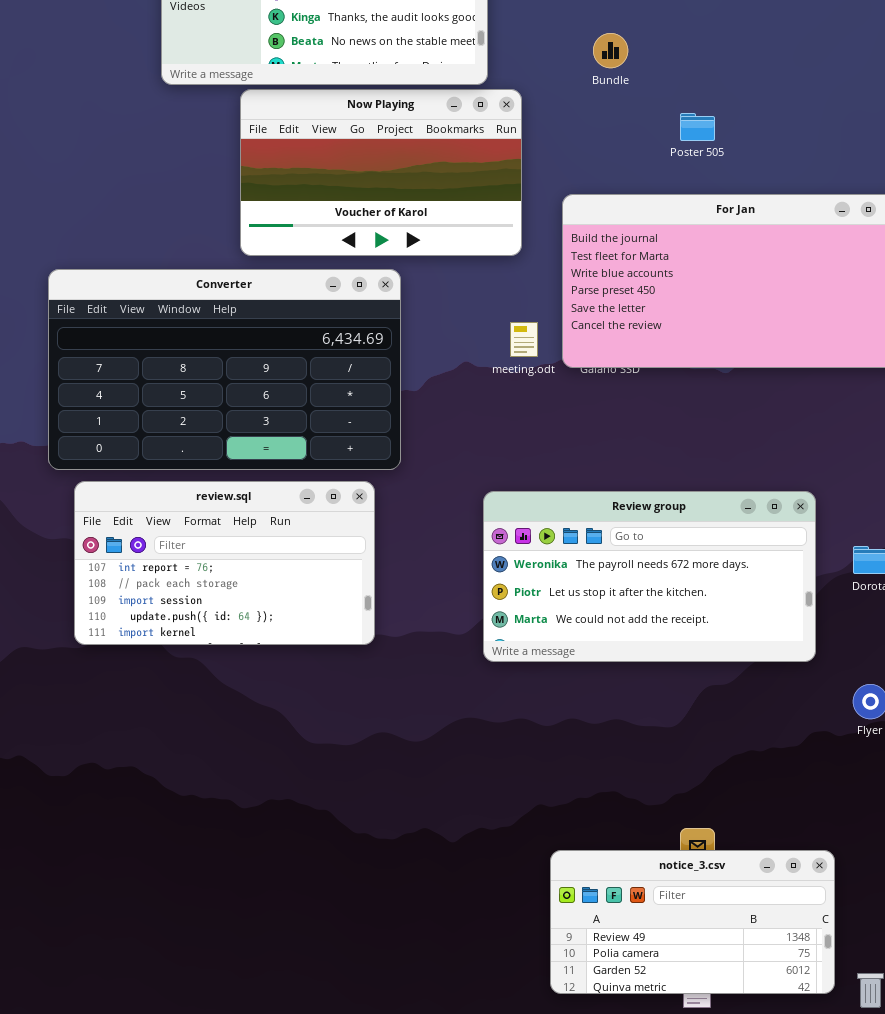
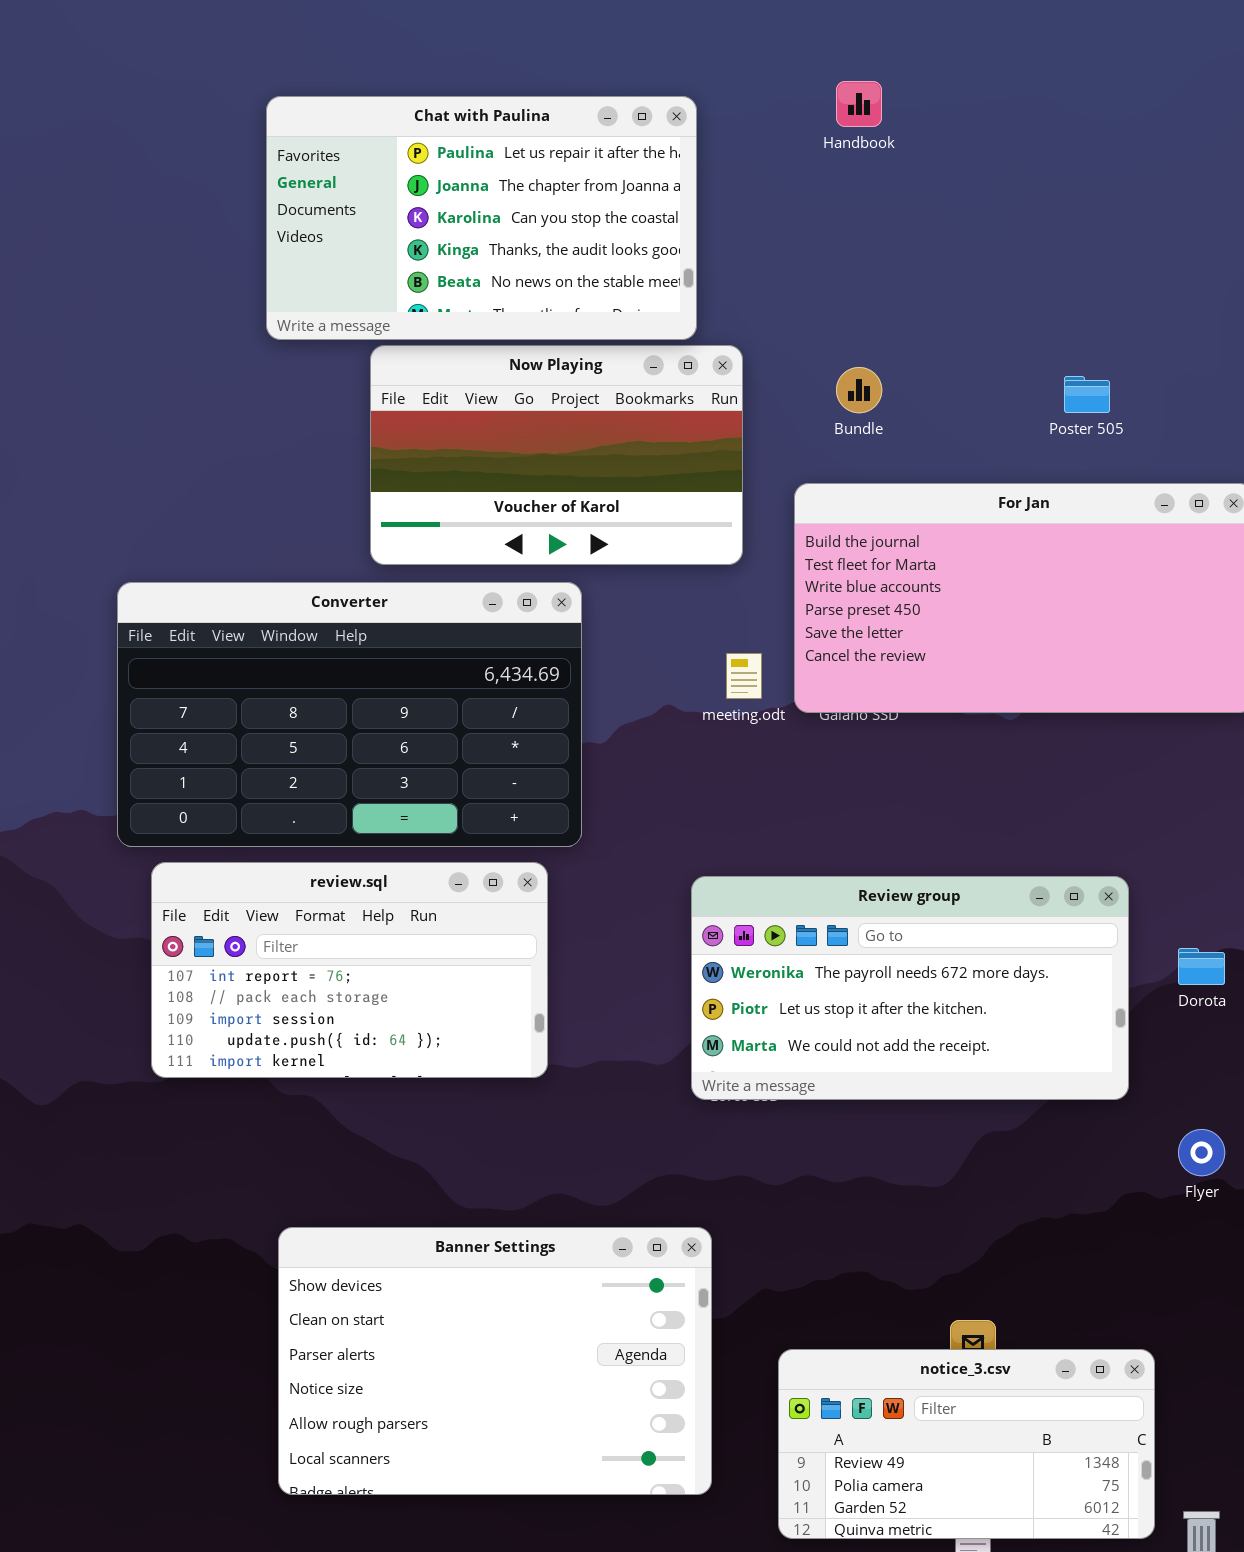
Bundle: [593,33,628,68] -> [836,367,882,413], moved
Poster 505: [680,113,715,141] -> [1064,376,1110,413], moved
Banner Settings: none -> [278,1227,712,1495], opened

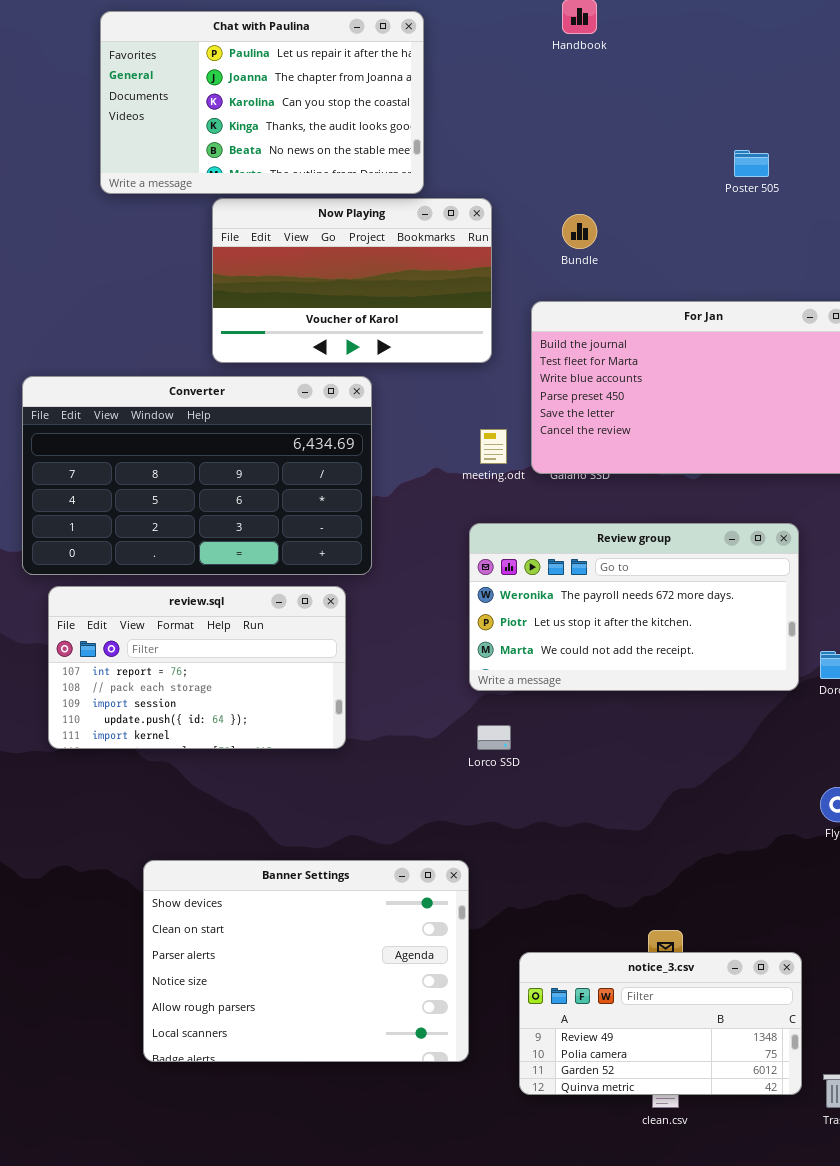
Chat with Paulina: [266,96,697,340] -> [100,11,424,194], moved
Poster 505: [1064,376,1110,413] -> [734,150,769,177], moved
Review group: [691,876,1129,1100] -> [469,523,799,691], moved

